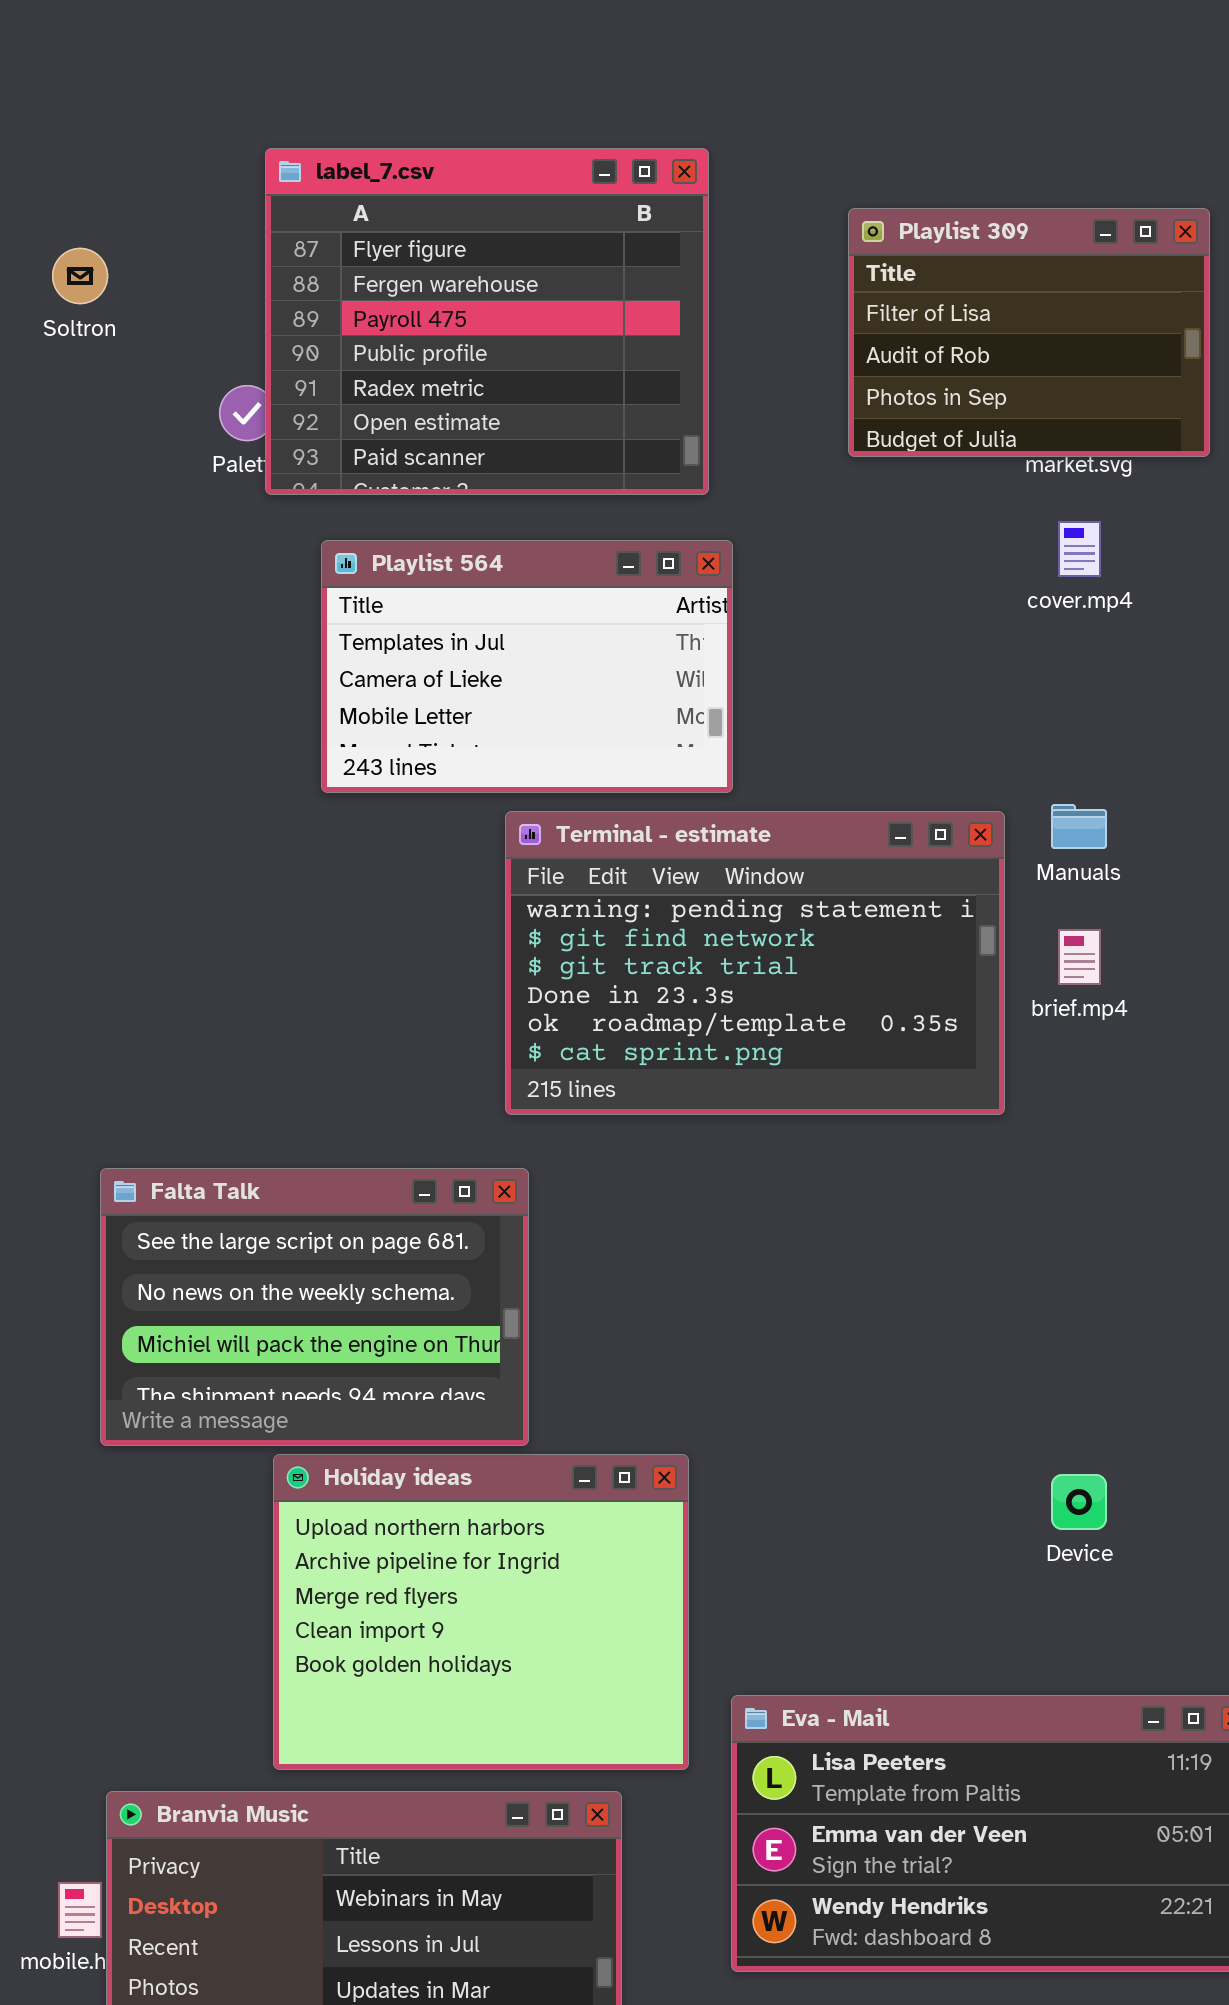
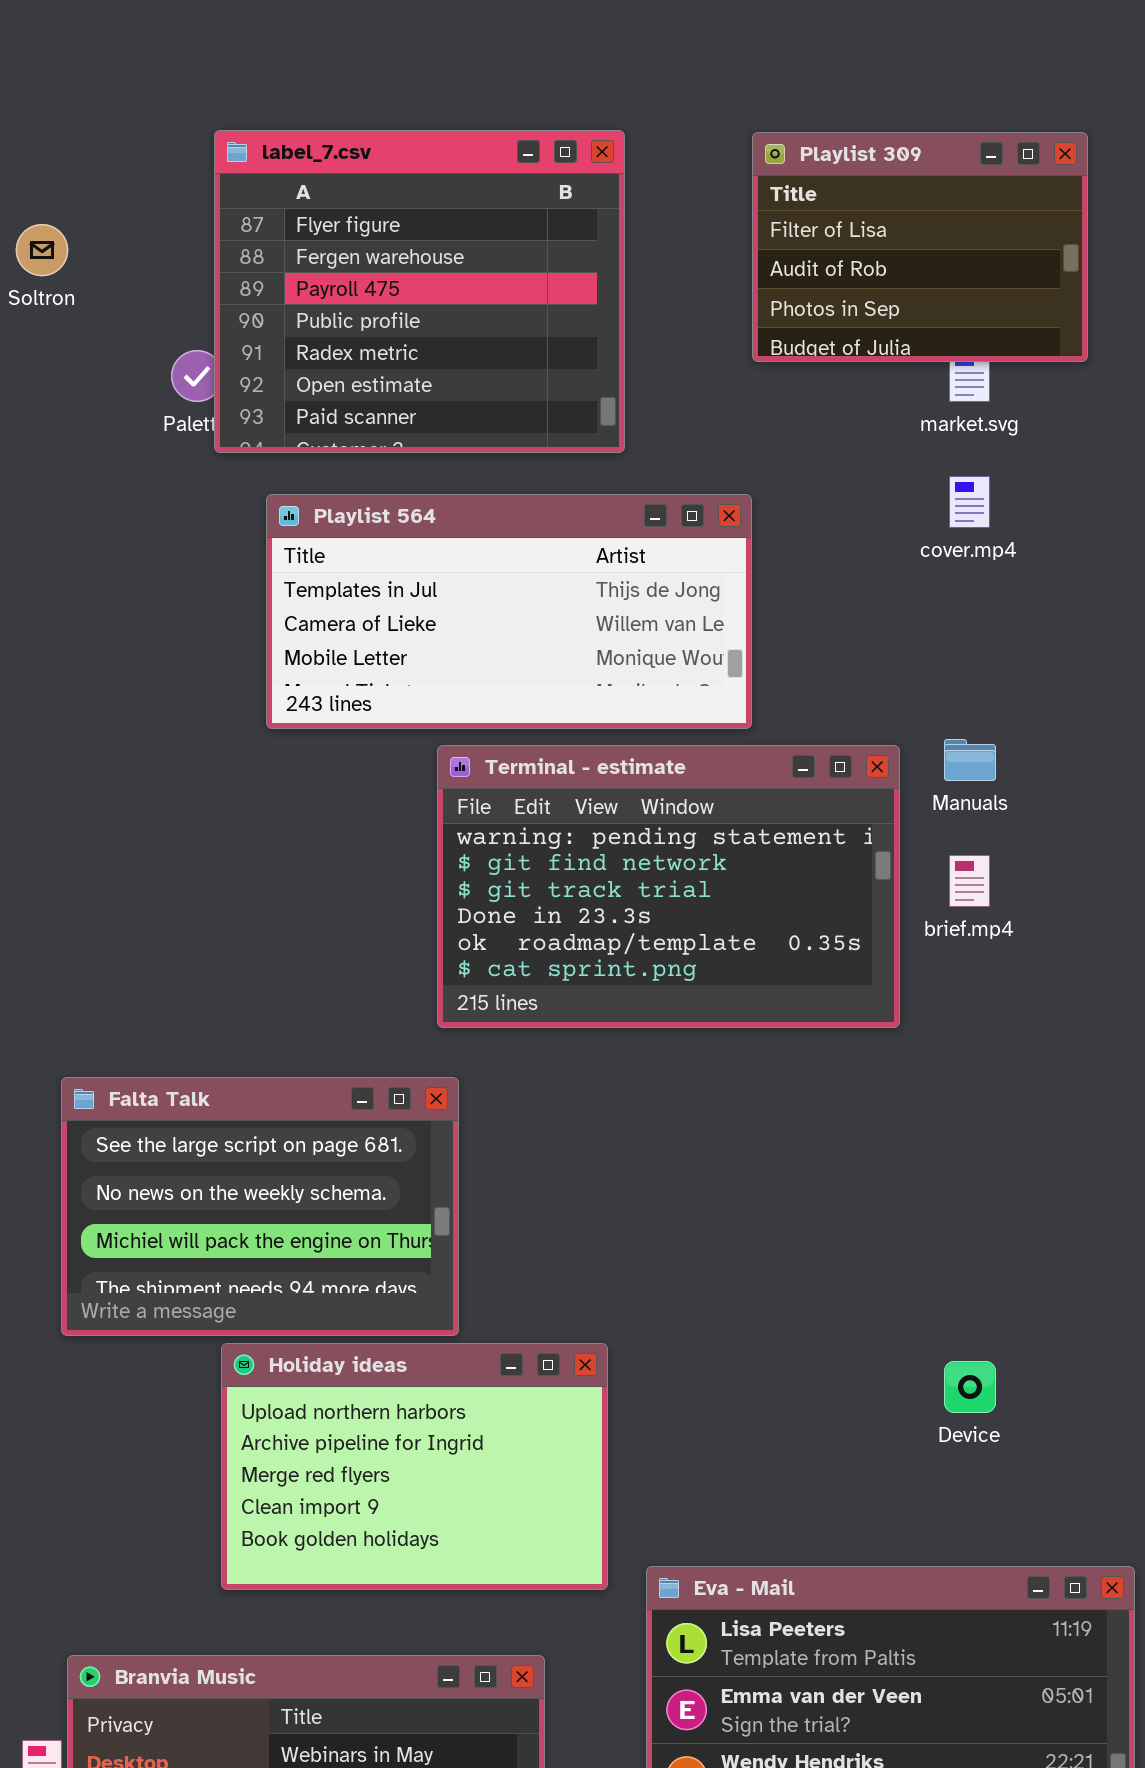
Playlist 309: [848,208,1210,457] -> [752,132,1088,362], moved
Playlist 564: [321,540,733,793] -> [266,494,752,729], resized
Holiday ideas: [273,1454,689,1770] -> [221,1343,608,1590], resized

